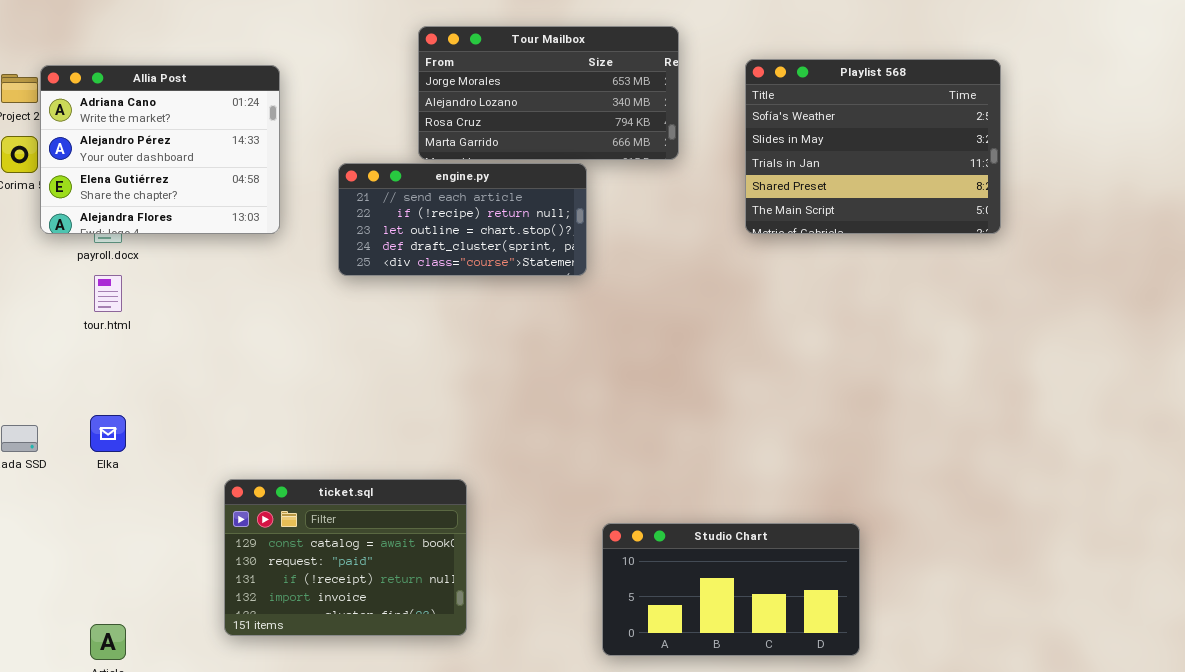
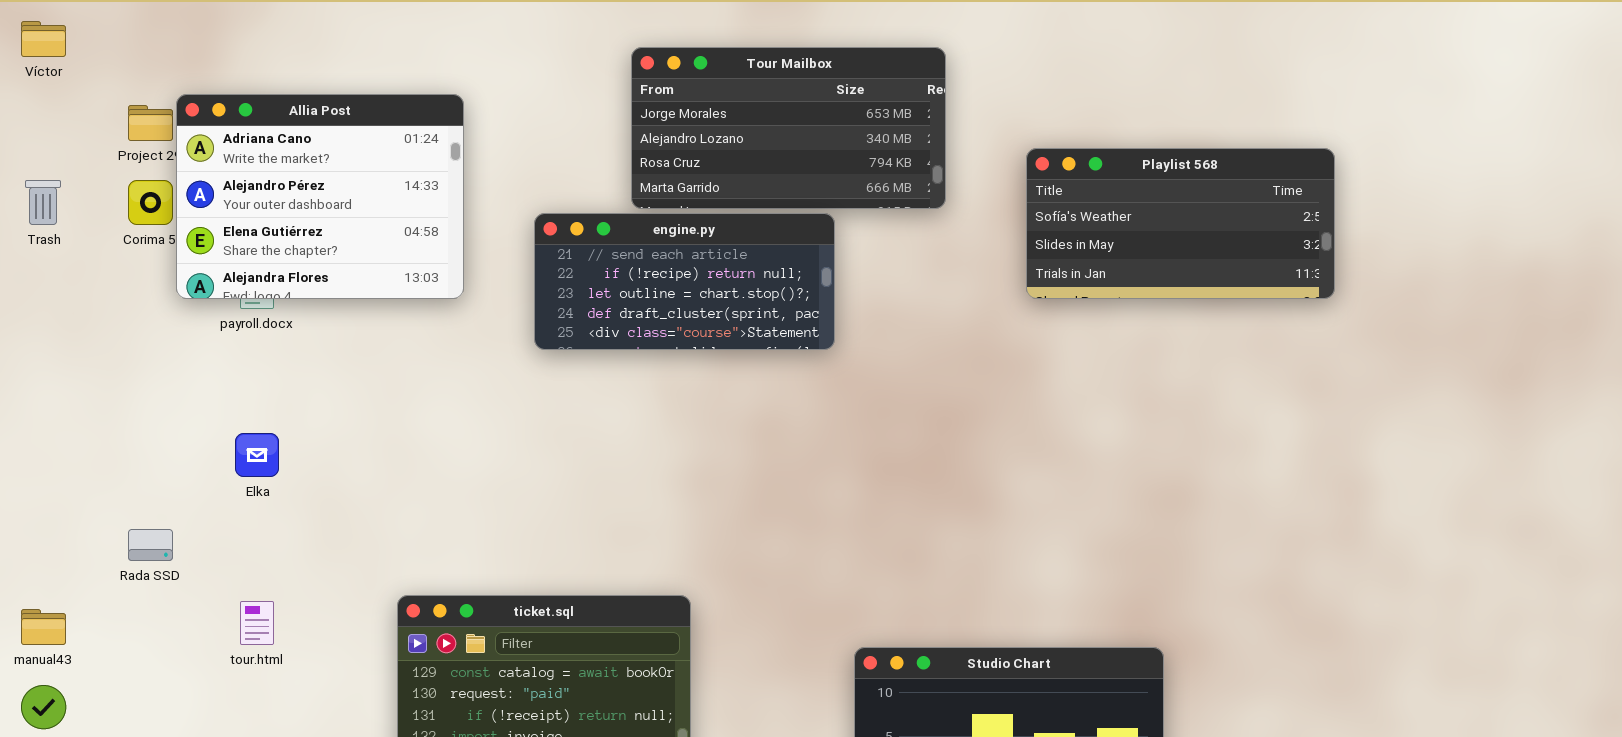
Playlist 568: [745,59,1001,234] -> [1026,148,1335,299], resized
tour.html: [94,275,122,312] -> [240,601,274,645], moved
Elka: [90,415,126,452] -> [235,433,279,477], moved

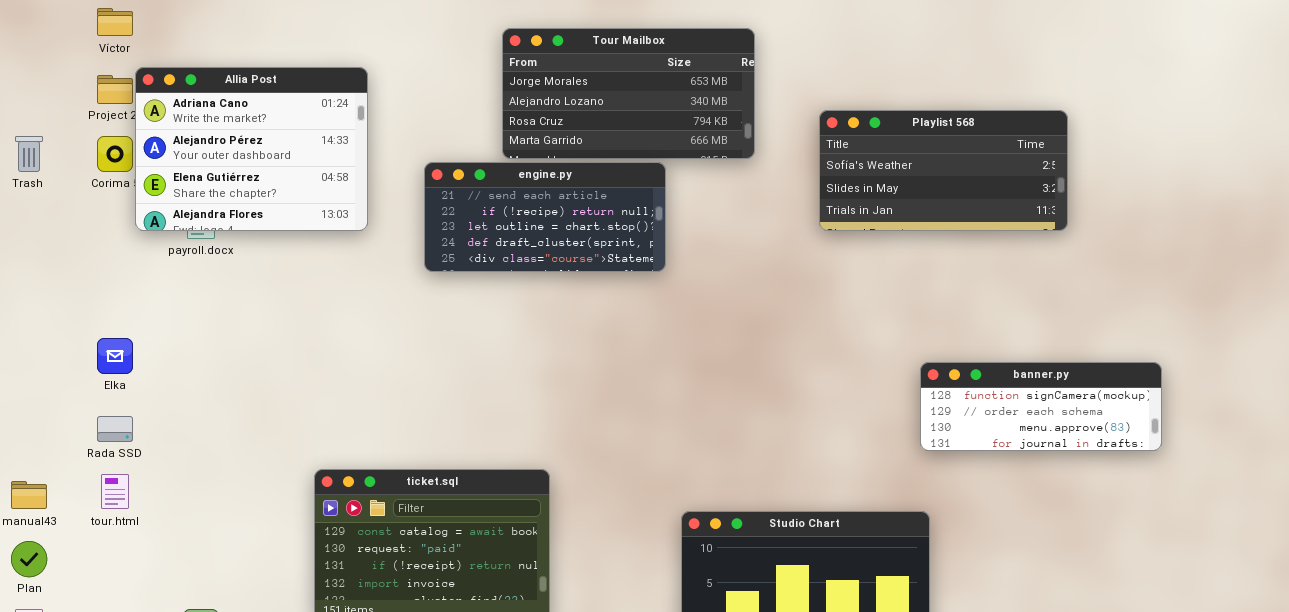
Víctor: [21,21,66,57] -> [97,8,133,36], moved
Elka: [235,433,279,477] -> [97,338,133,374], moved
banner.py: none -> [920,362,1162,451], opened
tour.html: [240,601,274,645] -> [101,474,129,509], moved

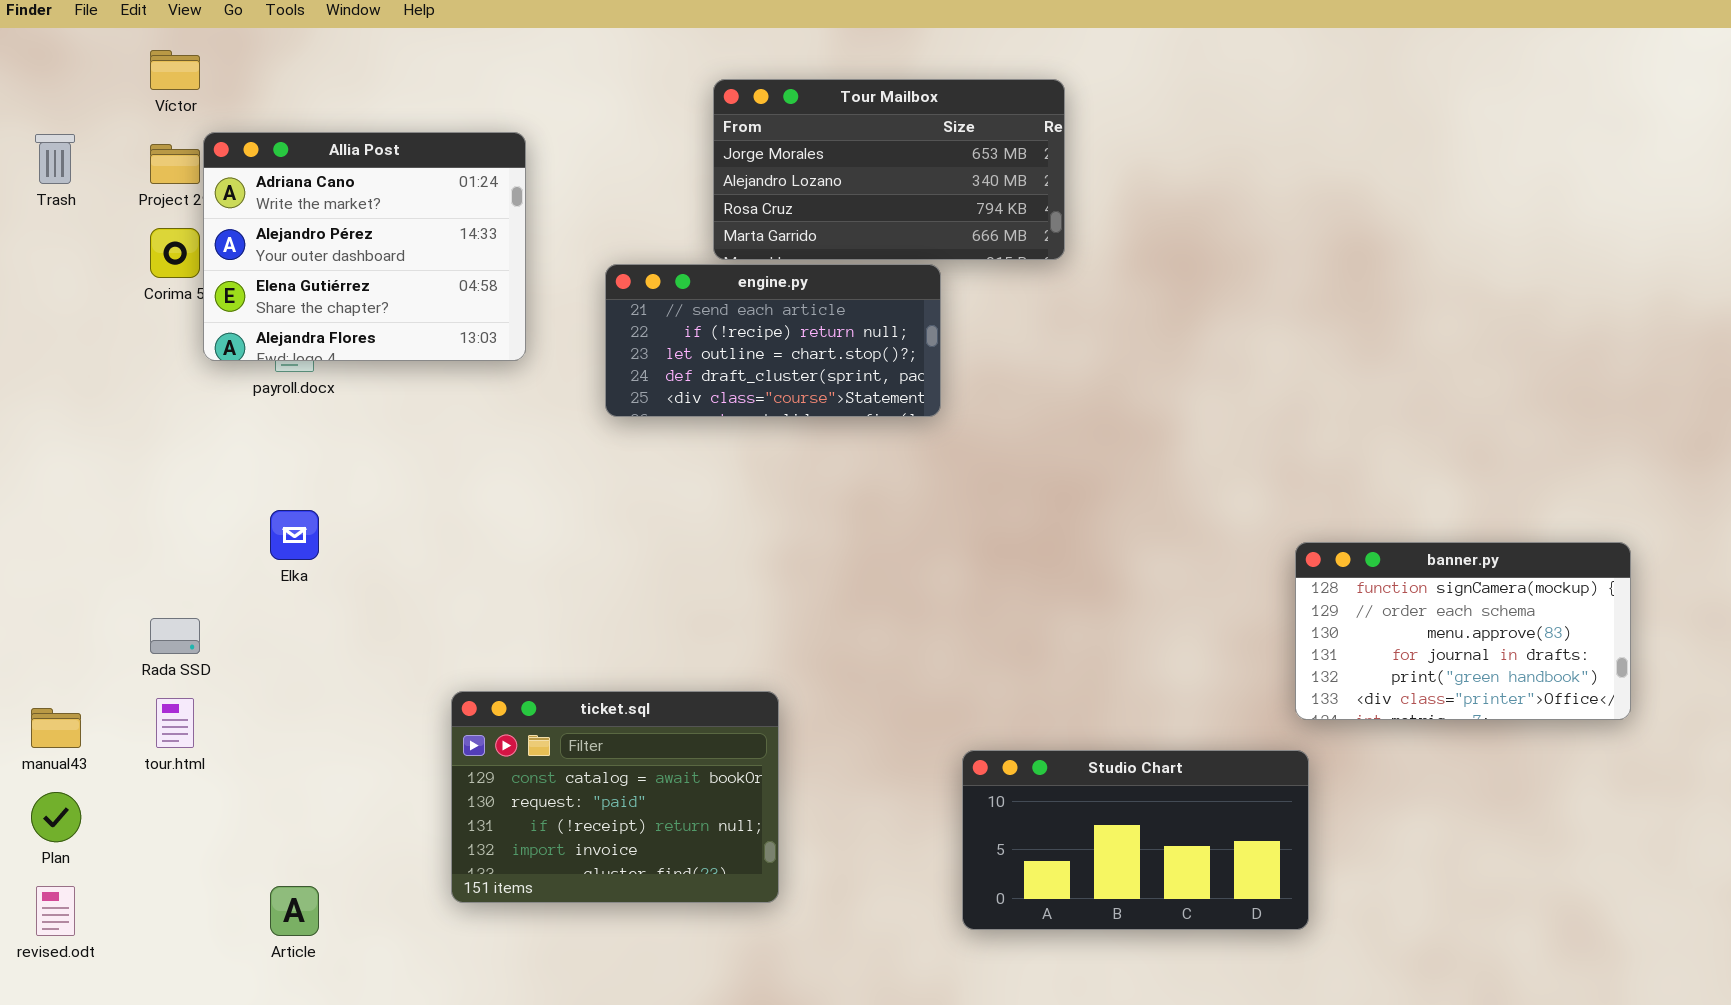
Playlist 568: [819,110,1068,231] -> none, closed
Trash: [15,136,43,172] -> [35,134,75,184], moved
Elka: [97,338,133,374] -> [270,510,319,560], moved
banner.py: [920,362,1162,451] -> [1295,542,1631,720], resized

